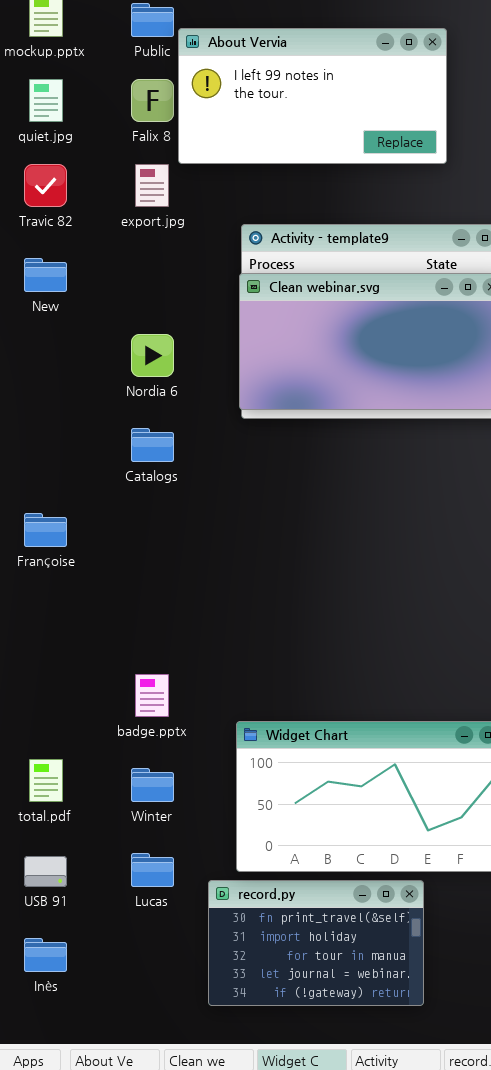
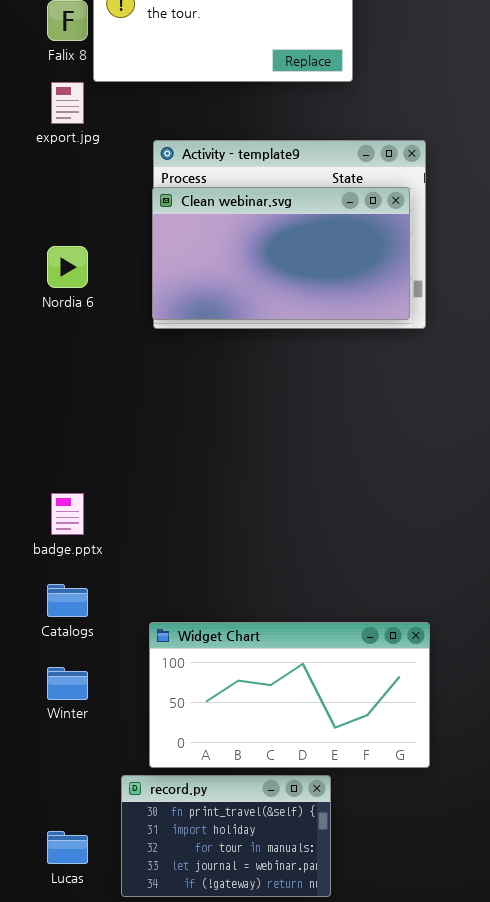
Catalogs: [131,428,174,462] -> [47,584,88,617], moved
badge.pptx: [135,674,169,717] -> [51,493,84,535], moved
Lucas: [131,853,174,887] -> [47,831,88,864], moved

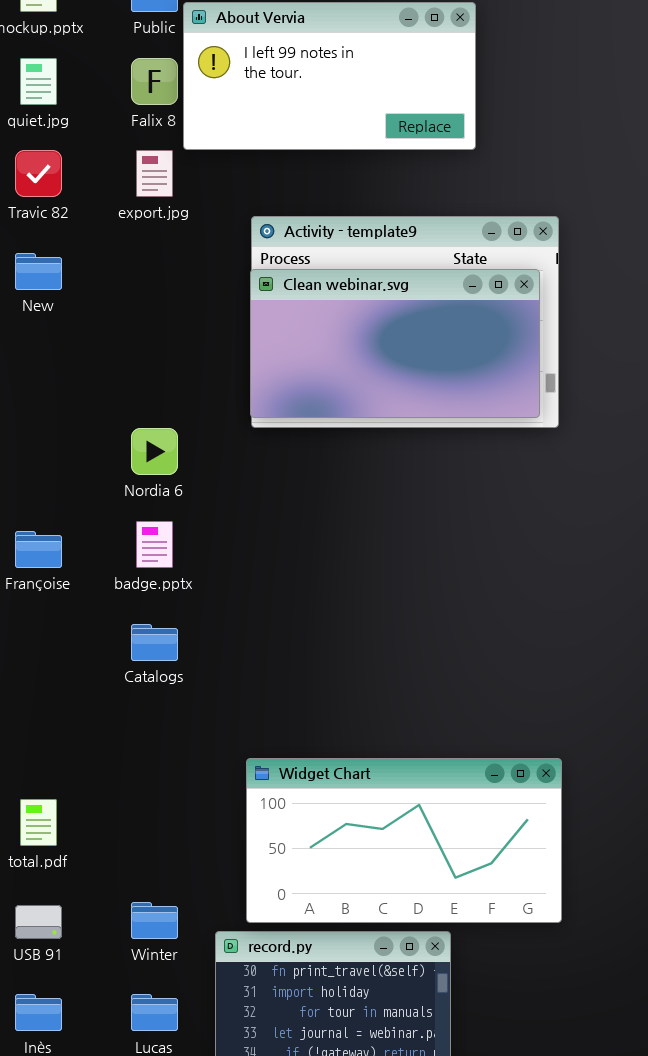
Nordia 6: [47,246,88,288] -> [131,428,178,475], moved
badge.pptx: [51,493,84,535] -> [136,521,173,568], moved
Catalogs: [47,584,88,617] -> [131,624,178,661], moved
Winter: [47,667,88,700] -> [131,902,178,939], moved

